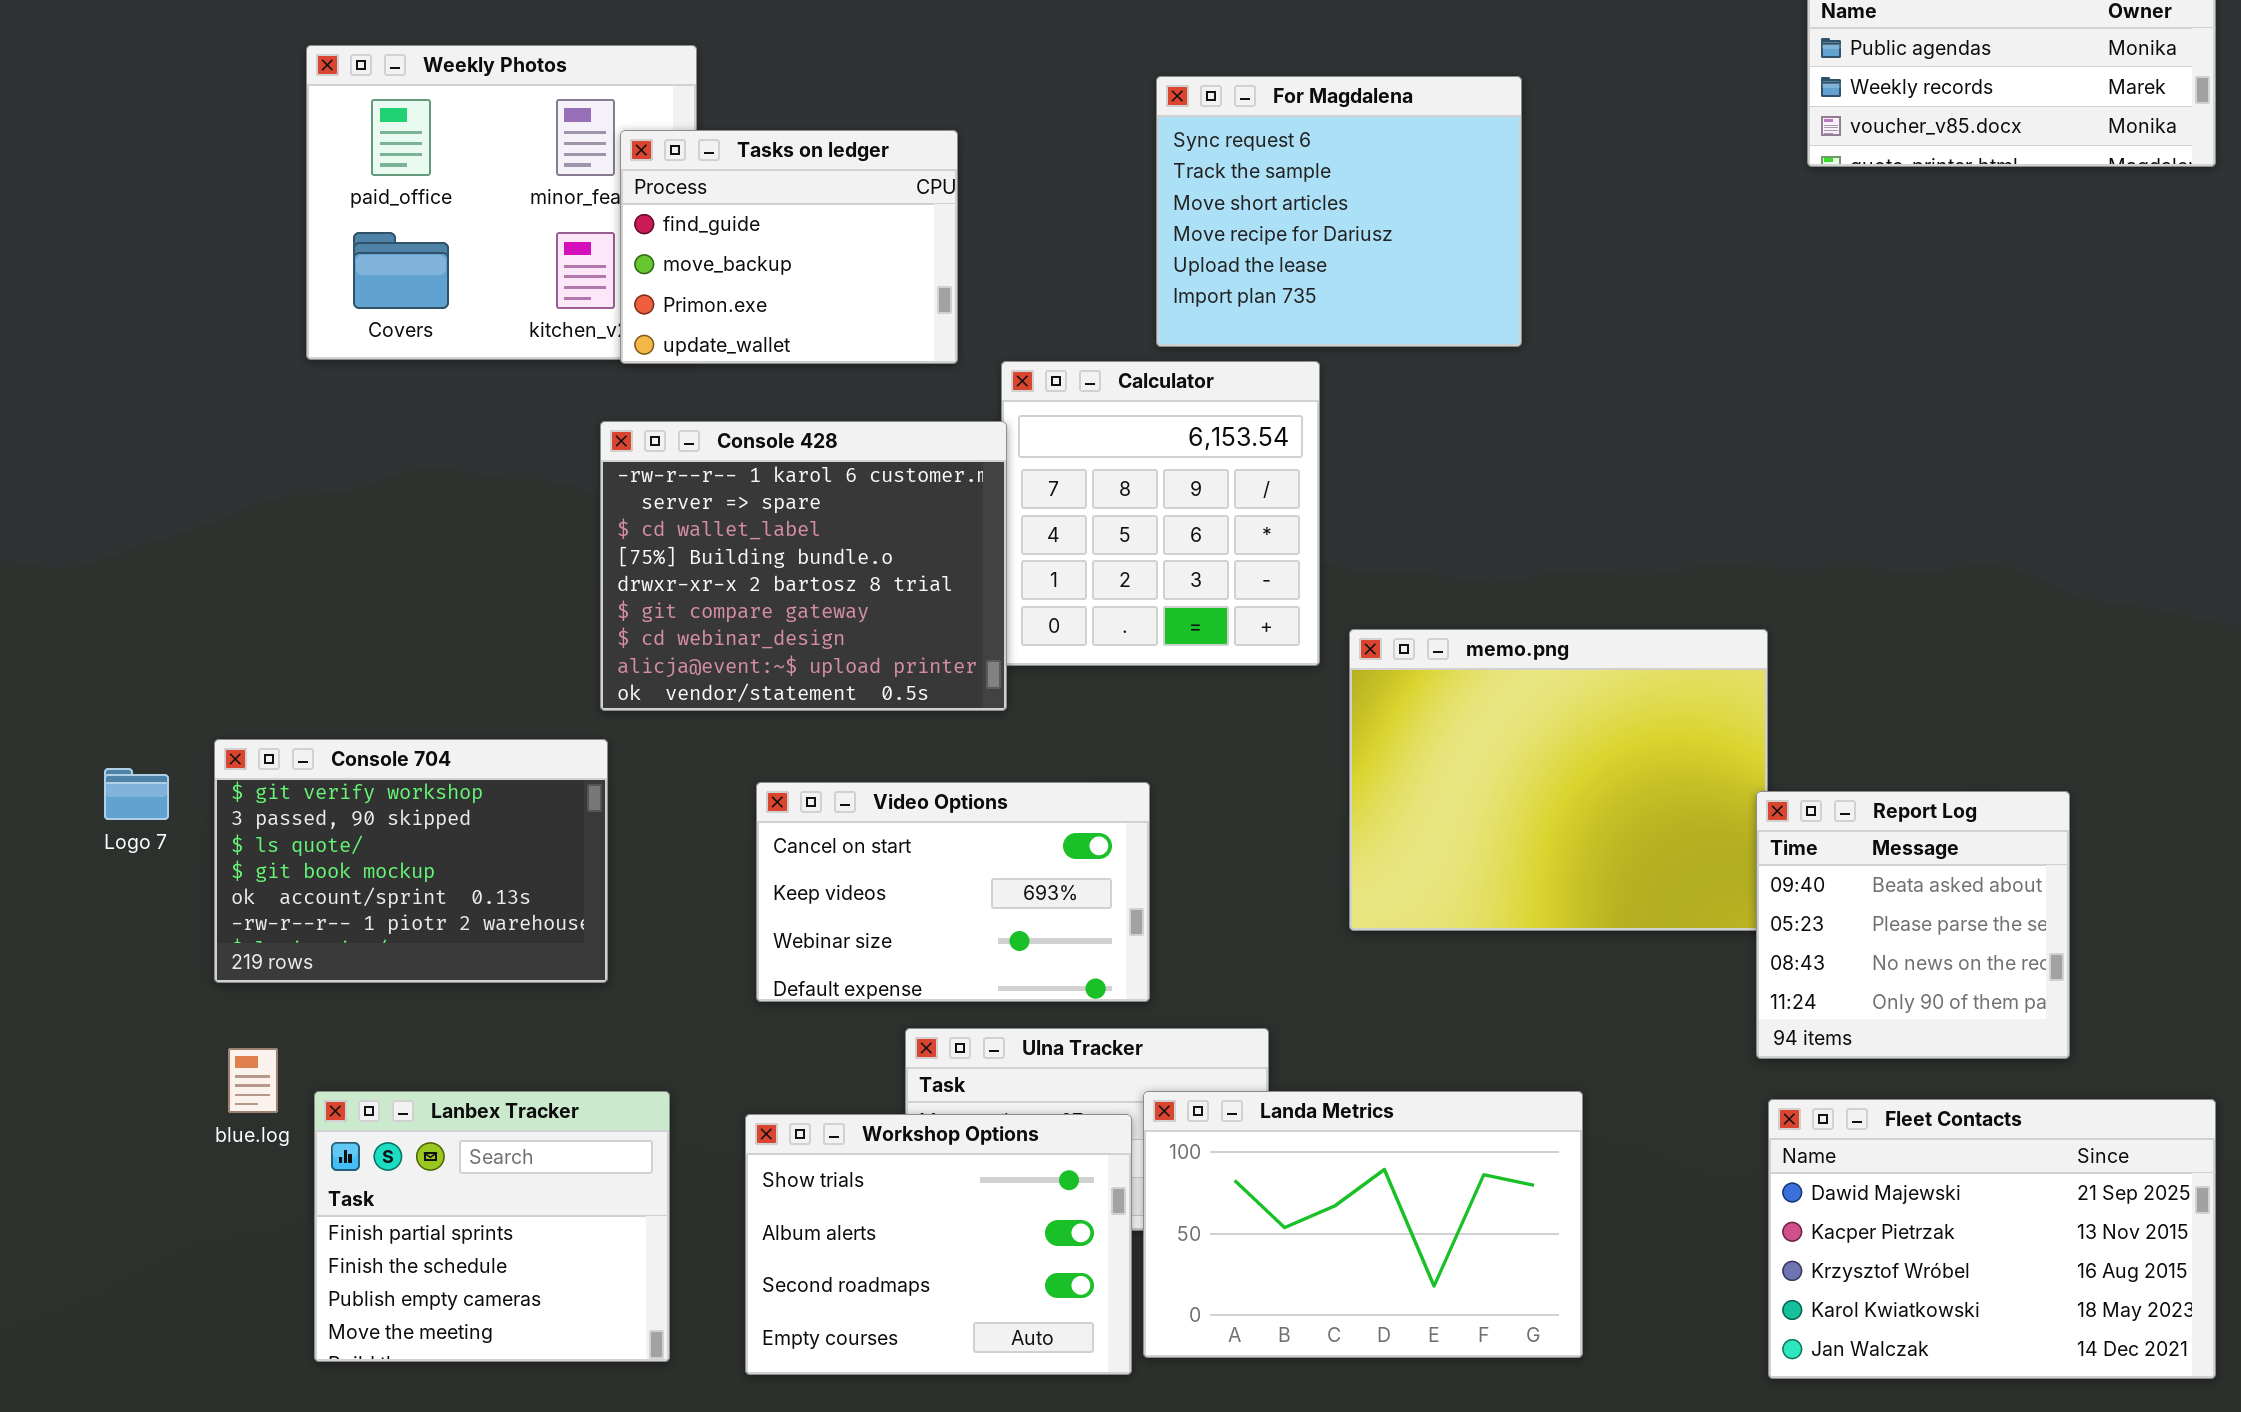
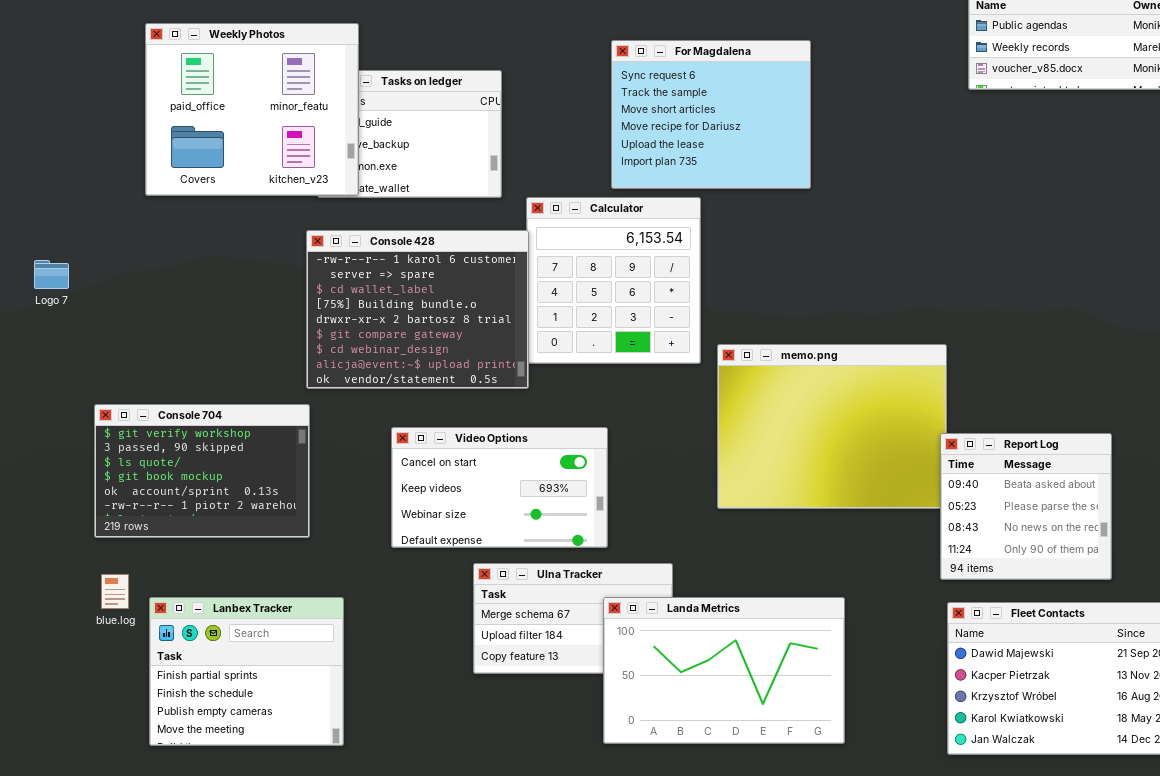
Weekly Photos: [306,45,697,360] -> [145,23,359,196], raised
Logo 7: [104,768,169,820] -> [34,260,69,289], moved
Workshop Options: [745,1114,1132,1375] -> none, closed

